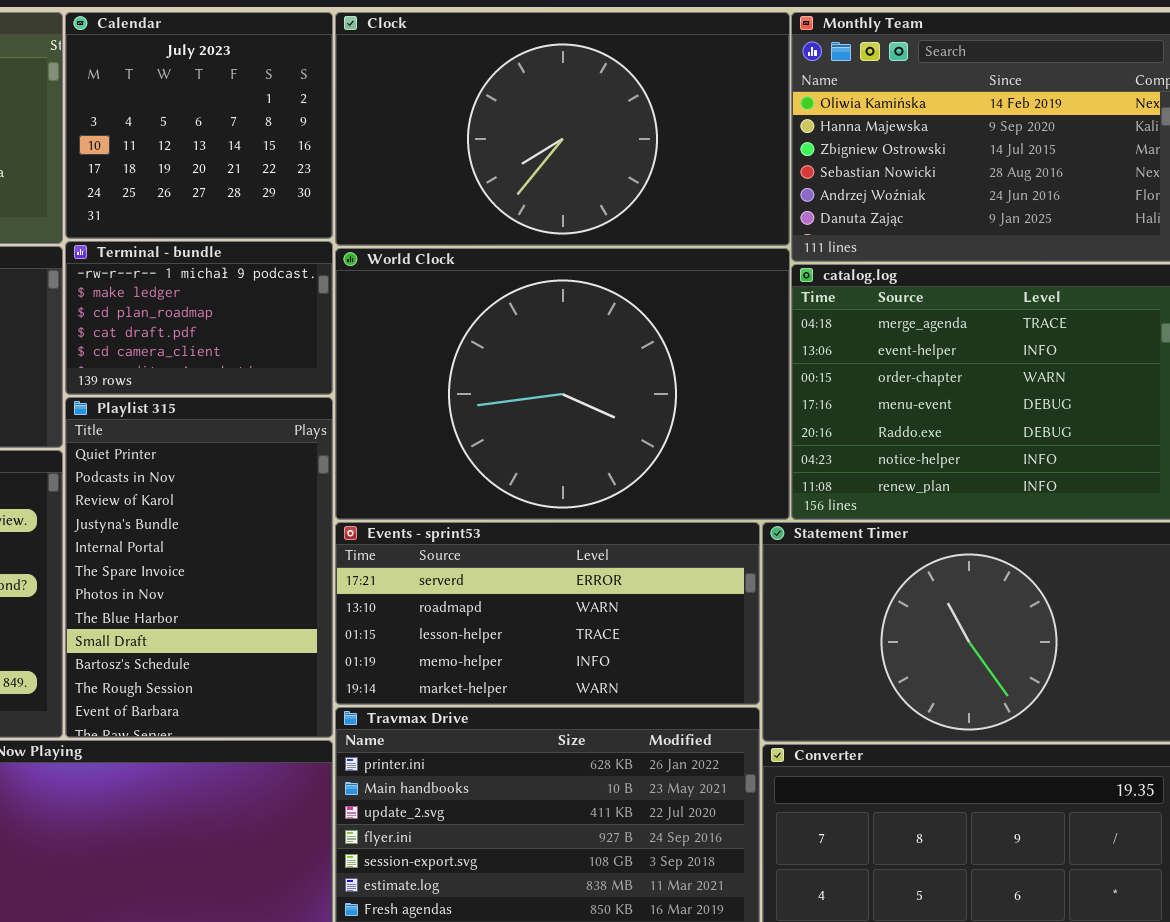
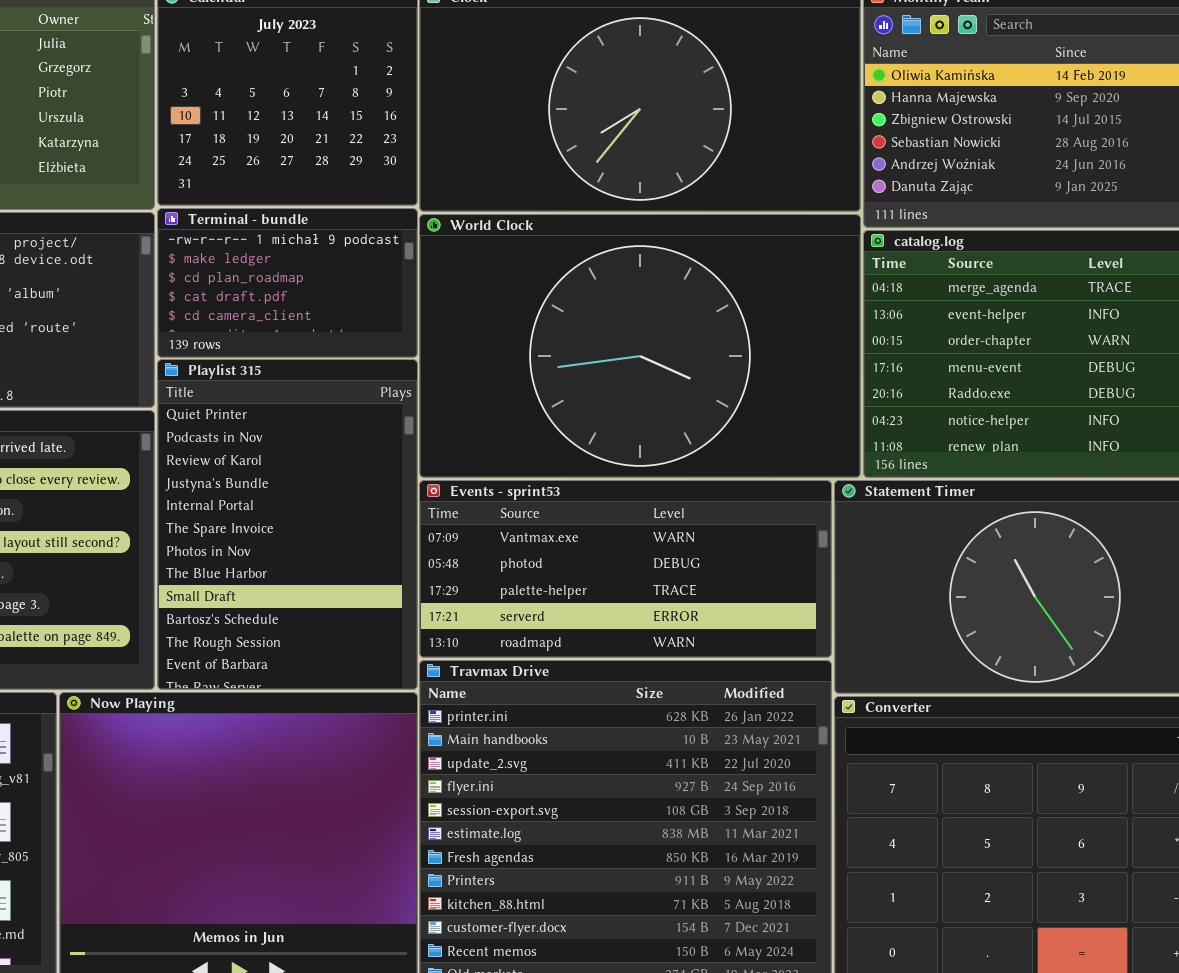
Events - sprint53: [335,522,760,705] -> [419,480,832,658], scrolled up 3 rows

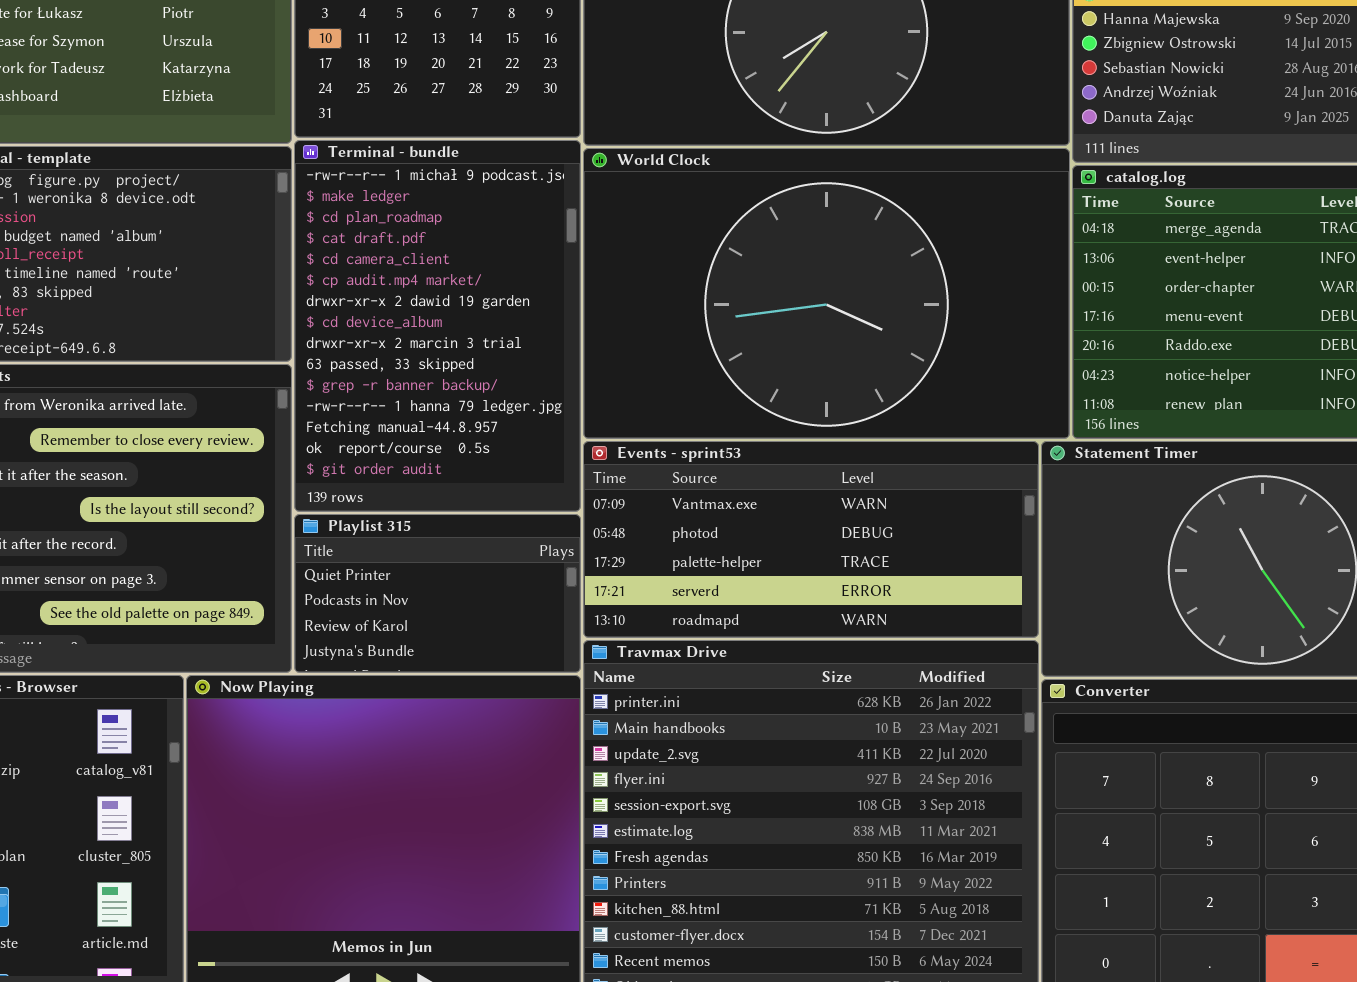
Terminal - bundle: [157,208,418,358] -> [294,140,581,512], resized
Playlist 315: [157,359,418,690] -> [294,514,581,673], resized

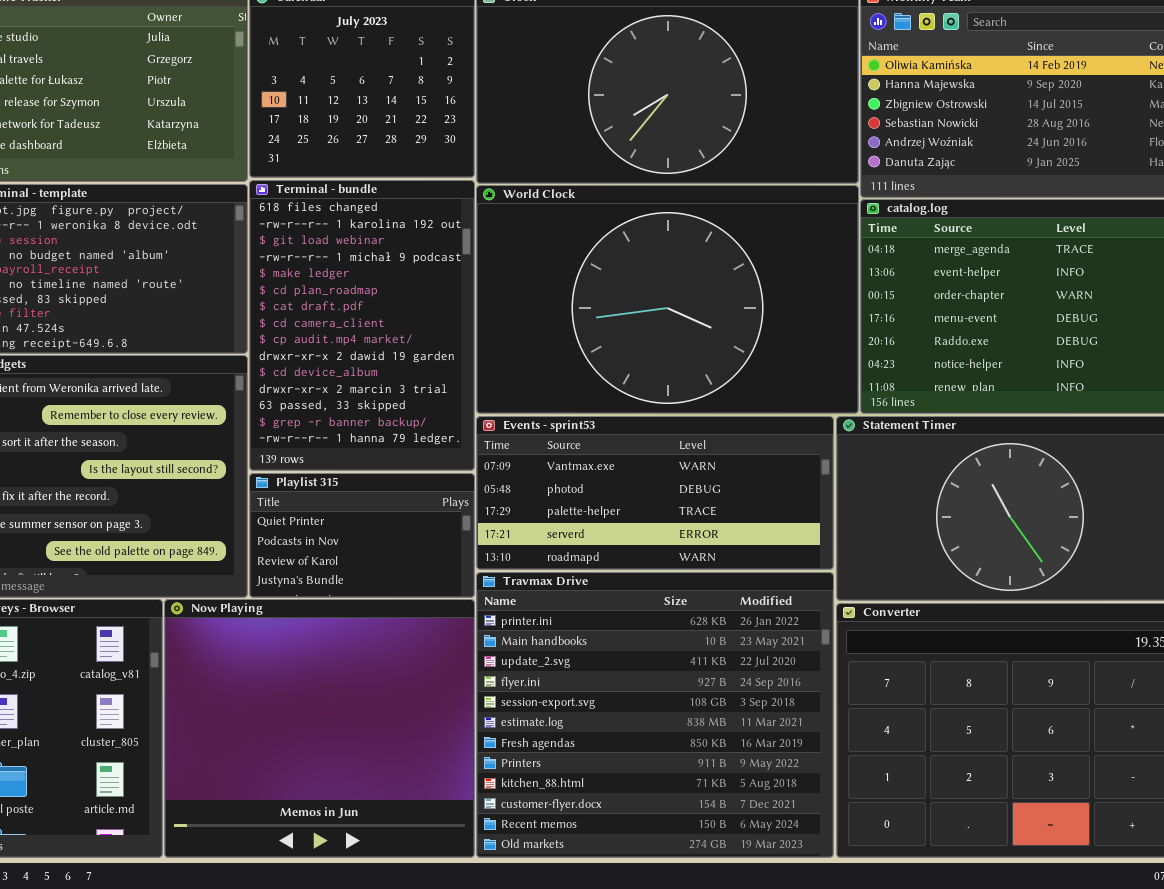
Terminal - bundle: [294,140,581,512] -> [249,180,475,471], scrolled up 3 rows

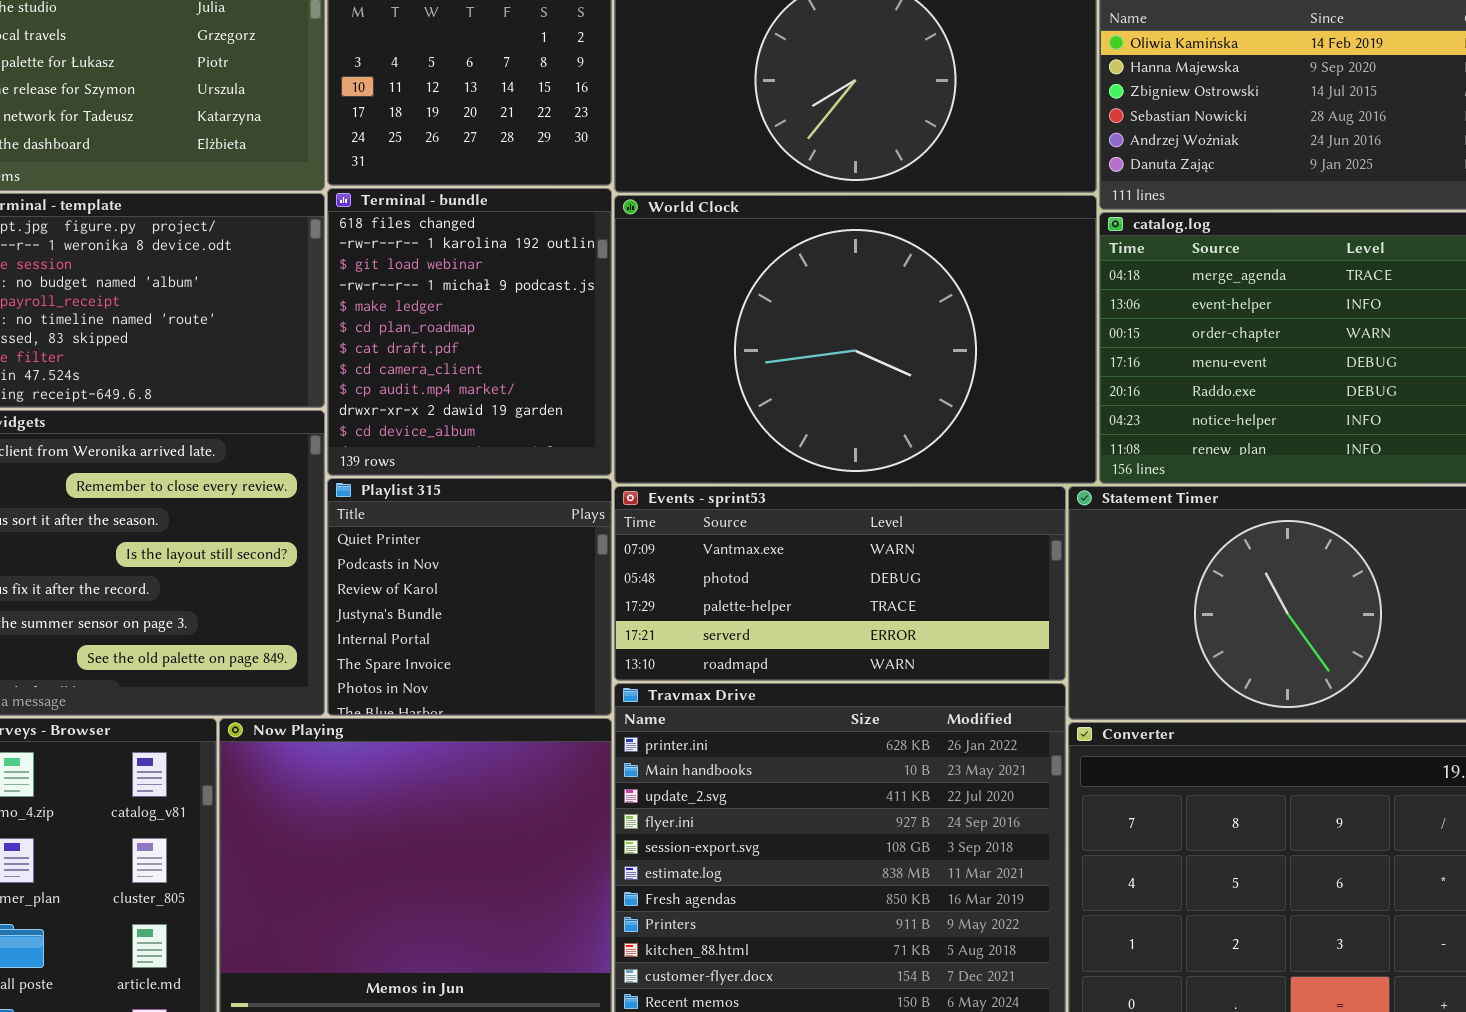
Terminal - bundle: [249,180,475,471] -> [327,188,612,476], resized
Playlist 315: [249,473,475,598] -> [327,478,612,716], resized

